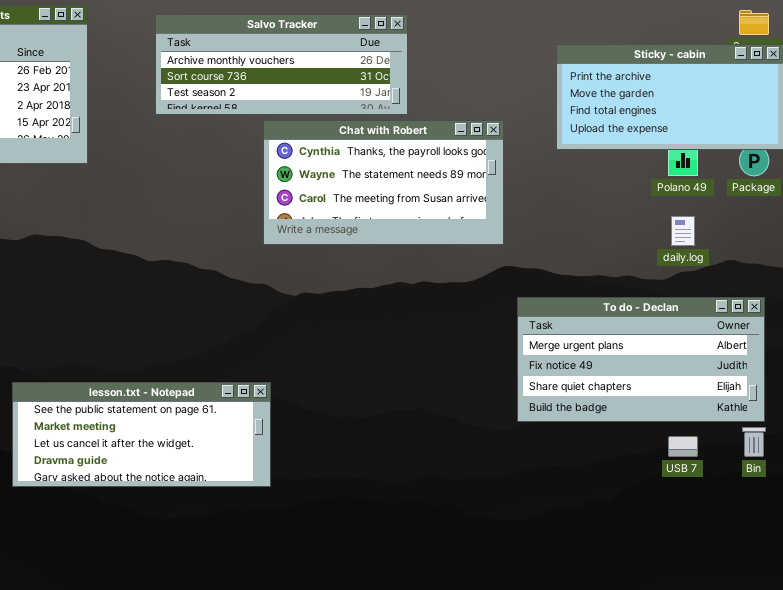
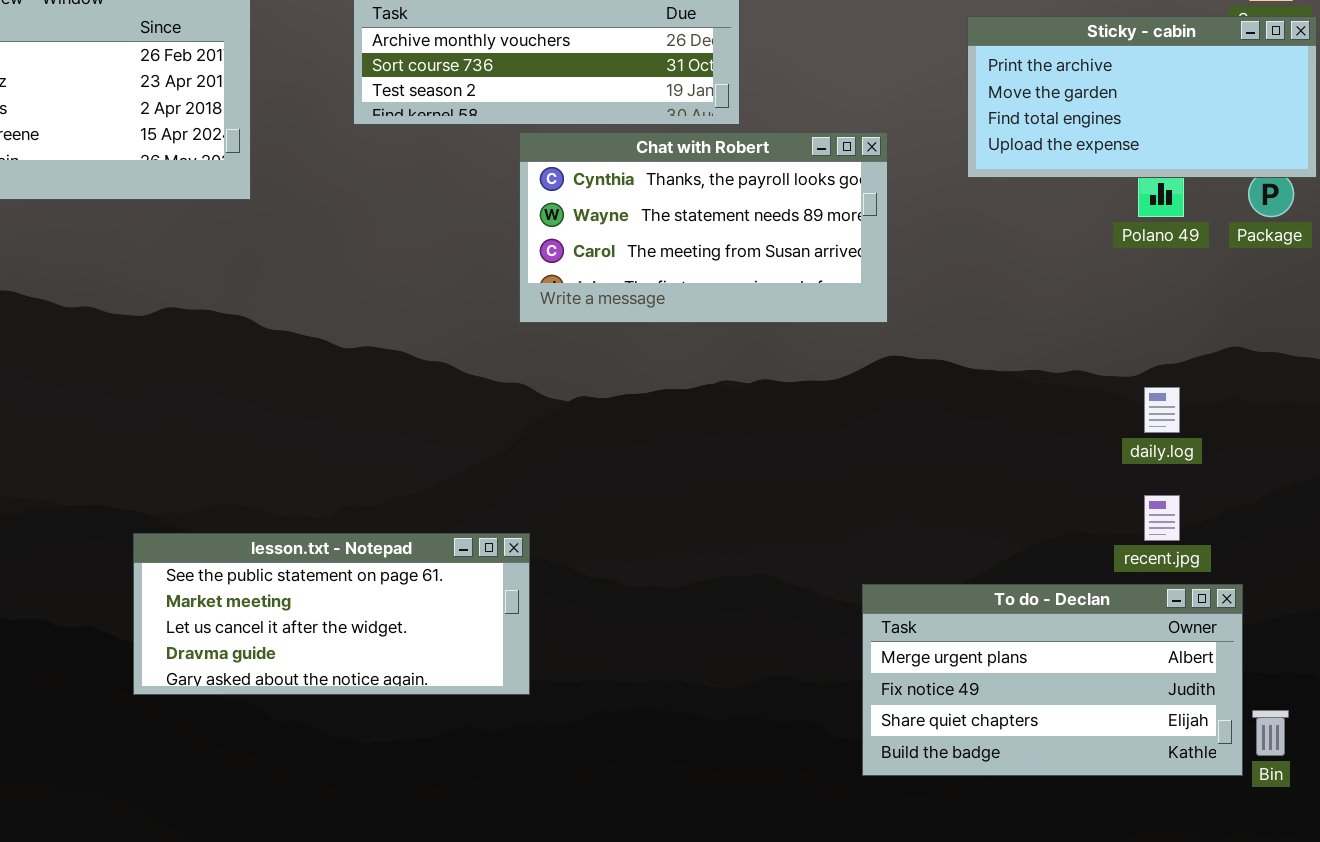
daily.log: [671,216,695,246] -> [1144,387,1180,433], moved
To do - Declan: [517,297,765,422] -> [862,584,1243,776], moved
Bin: [742,427,766,457] -> [1252,710,1289,756], moved

